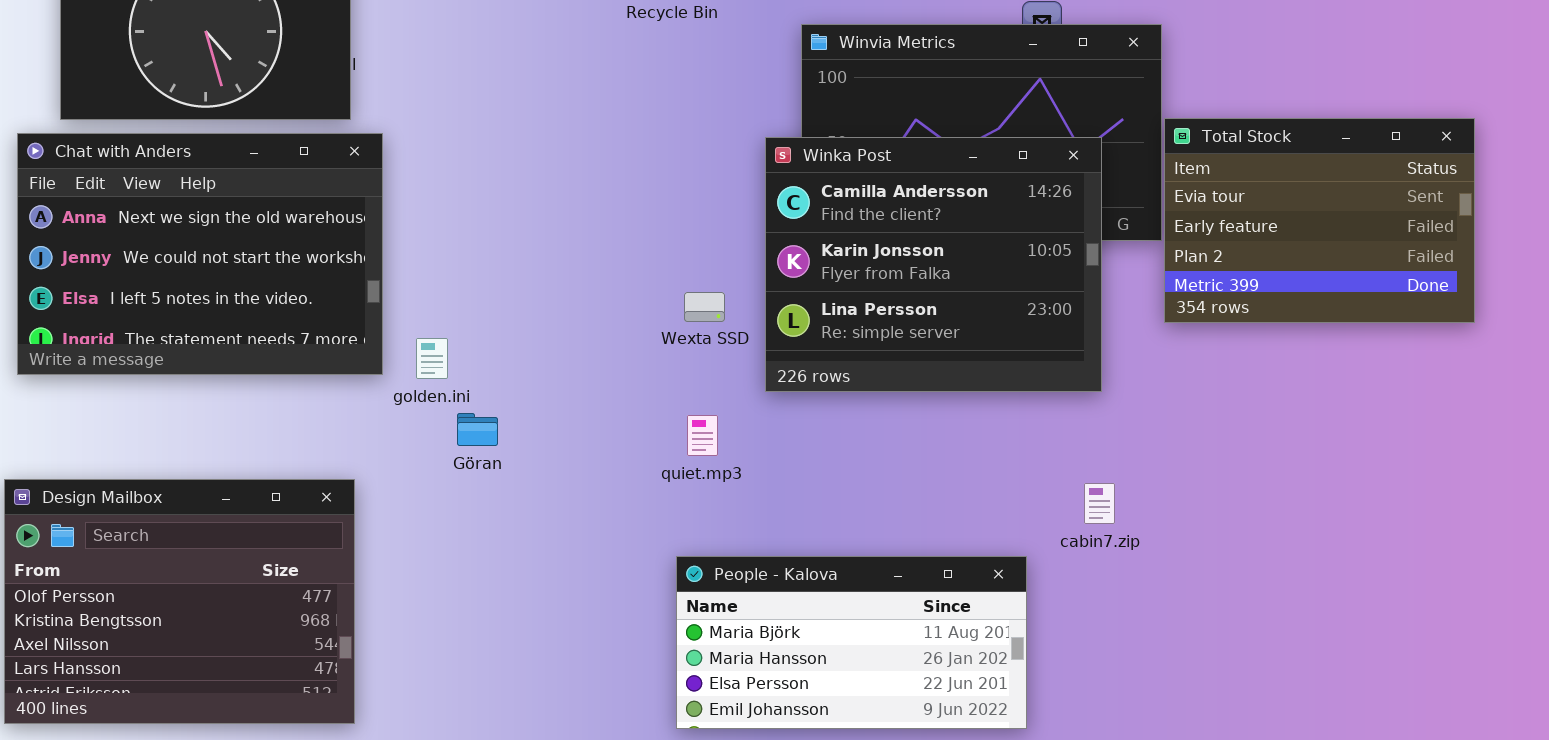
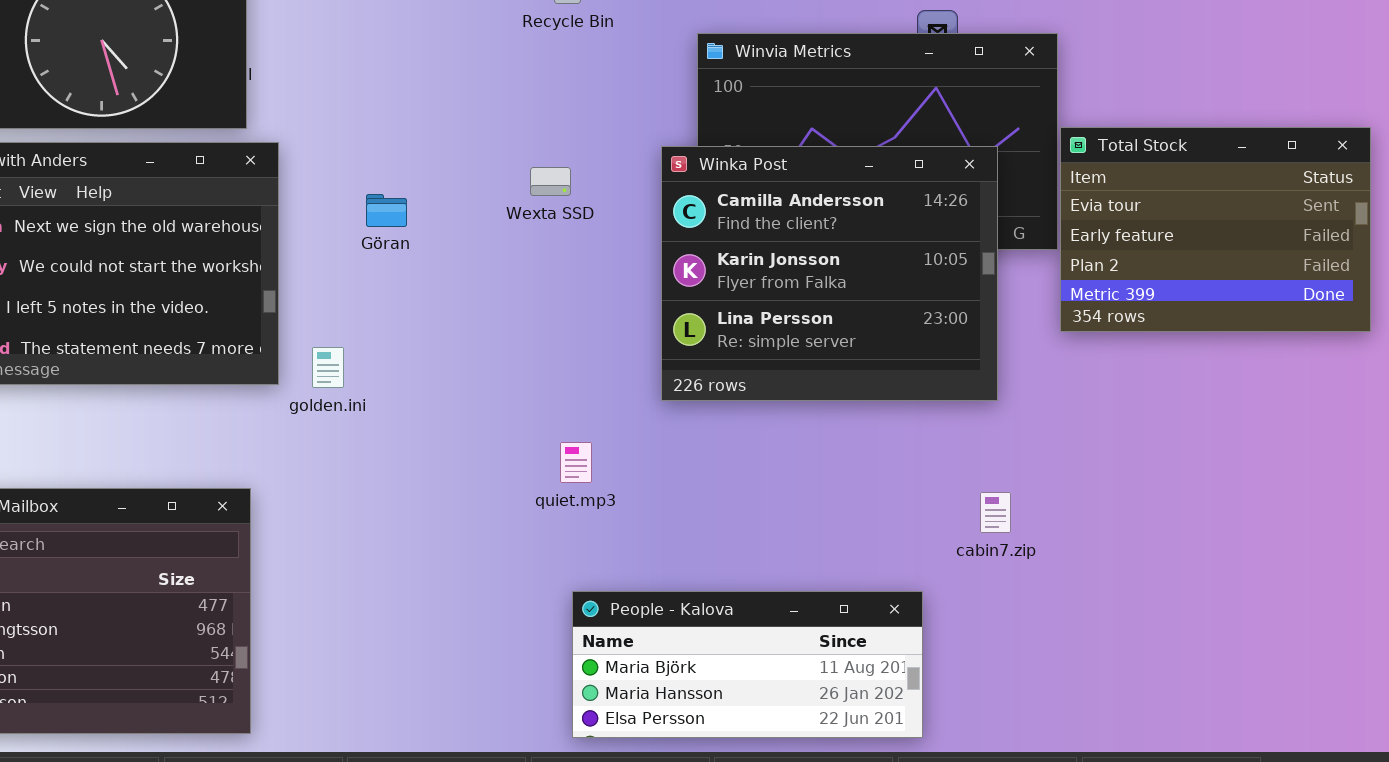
Wexta SSD: [684,292,725,322] -> [530,167,571,196], moved
Göran: [457,413,498,446] -> [366,194,407,227], moved
quiet.mp3: [687,415,718,456] -> [560,442,592,483], moved
People - Kalova: [676,556,1027,729] -> [572,591,923,738], resized

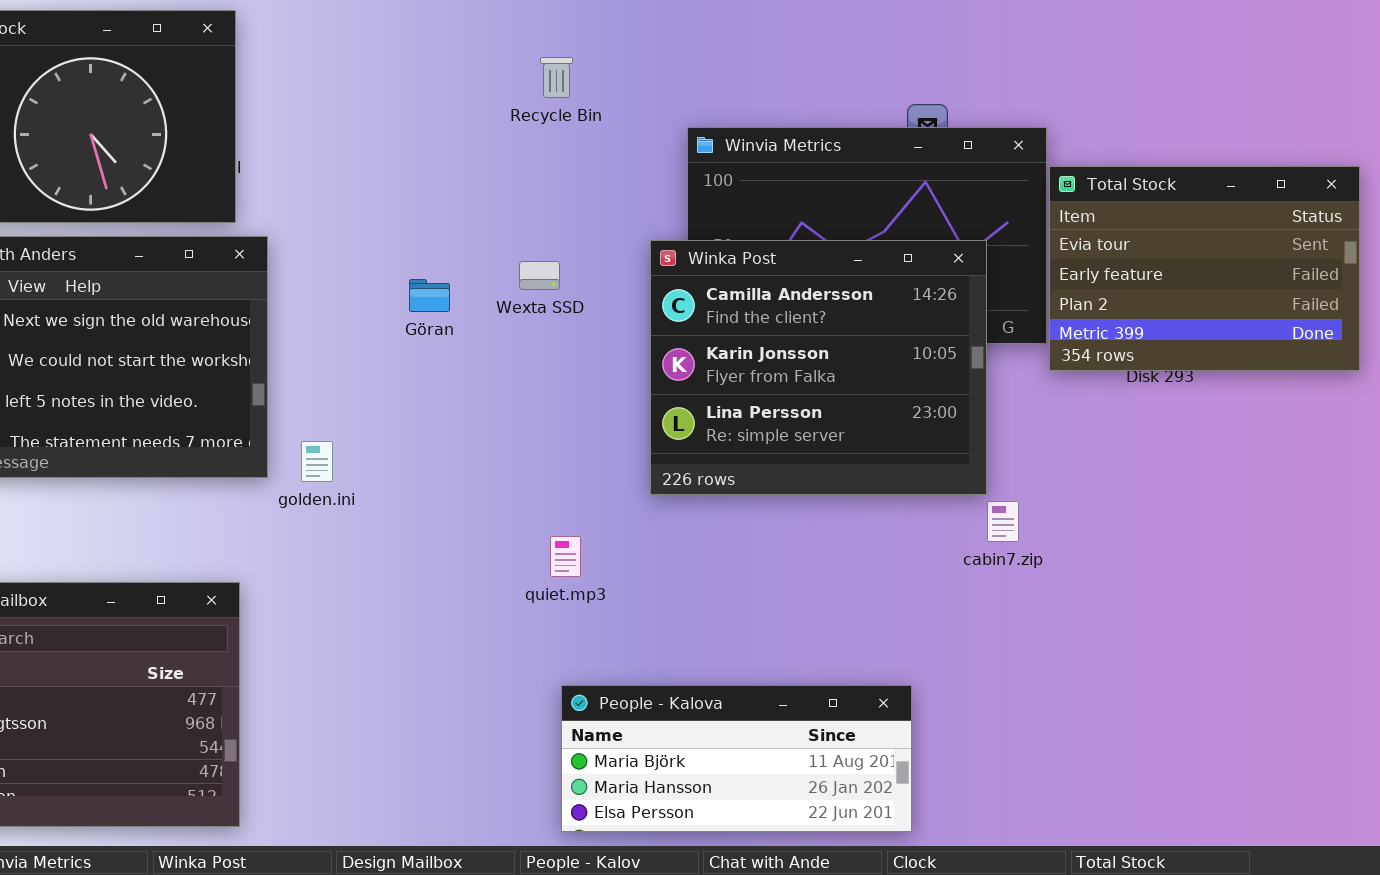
Total Stock: [1060,127,1371,332] -> [1049,166,1360,371], moved
Göran: [366,194,407,227] -> [409,279,450,312], moved
cabin7.zip: [980,492,1011,533] -> [987,501,1019,542], moved

